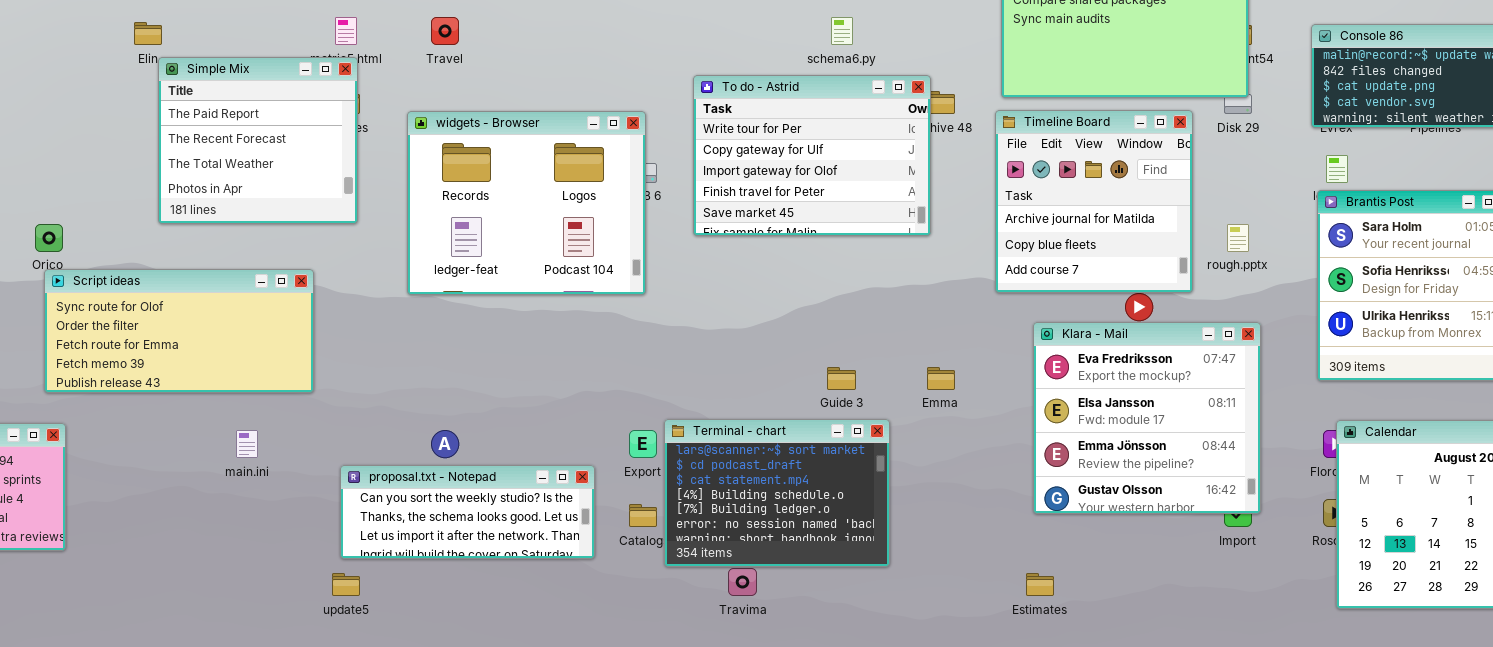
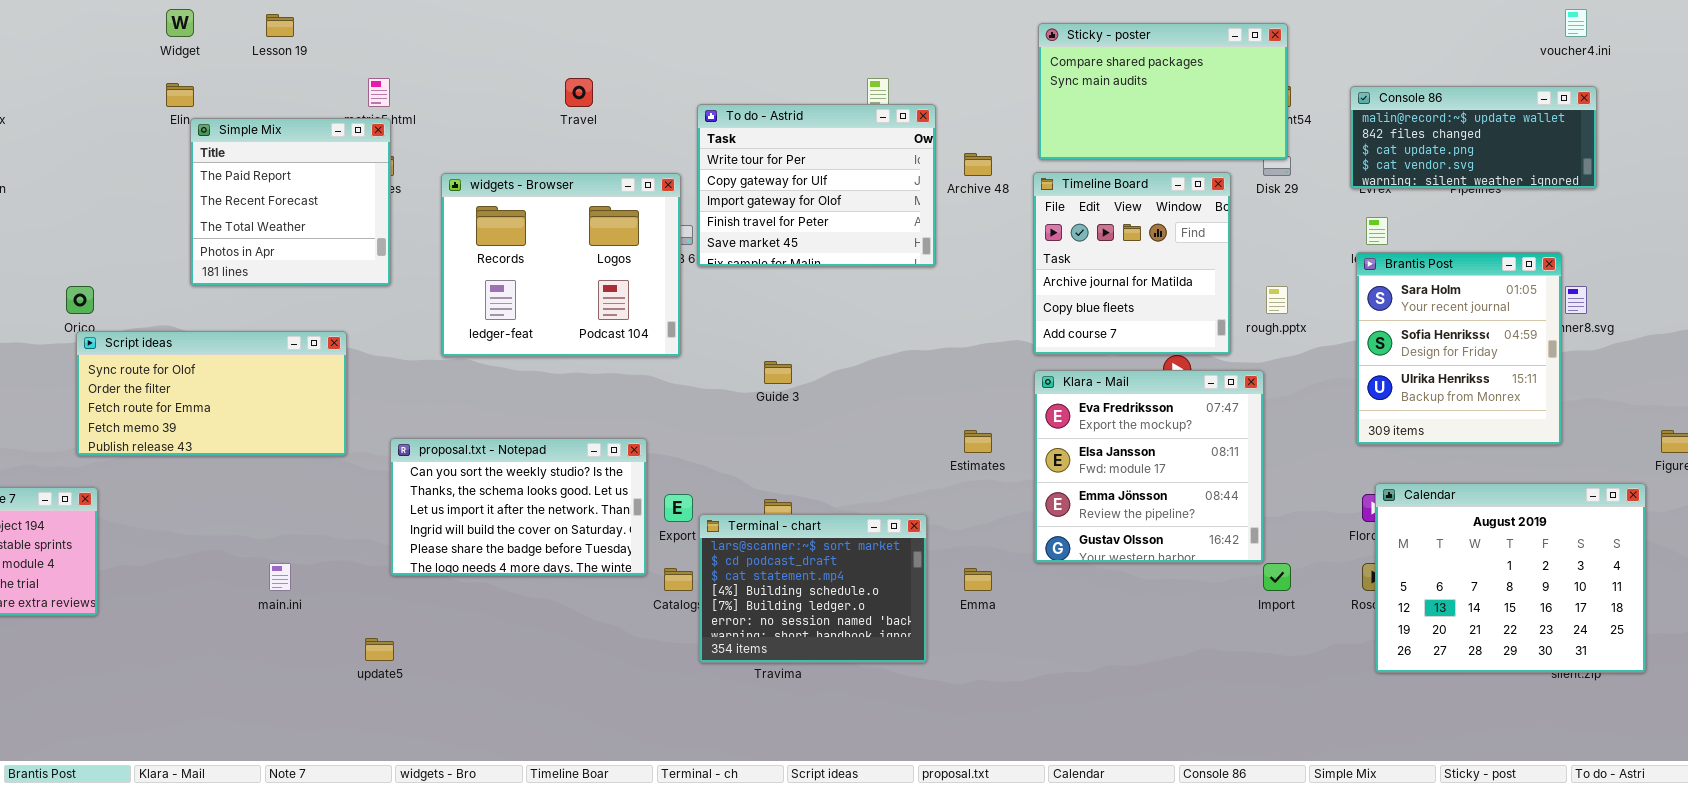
Travel: [431,17,459,45] -> [565,78,593,107], moved
To do - Astrid: [693,75,931,236] -> [697,104,936,267], moved
Klara - Mail: [1033,322,1261,514] -> [1034,370,1264,563], moved
Guide 3: [827,367,856,390] -> [764,361,792,384], moved
Emma: [927,367,955,390] -> [964,568,992,591], moved
Terminal - chart: [664,419,890,567] -> [699,514,927,663], moved
main.ini: [236,430,258,458] -> [269,563,291,591], moved
proposal.txt - Notepad: [340,465,595,559] -> [390,438,647,576], moved, resized
Estimates: [1026,573,1054,596] -> [964,430,992,453], moved

